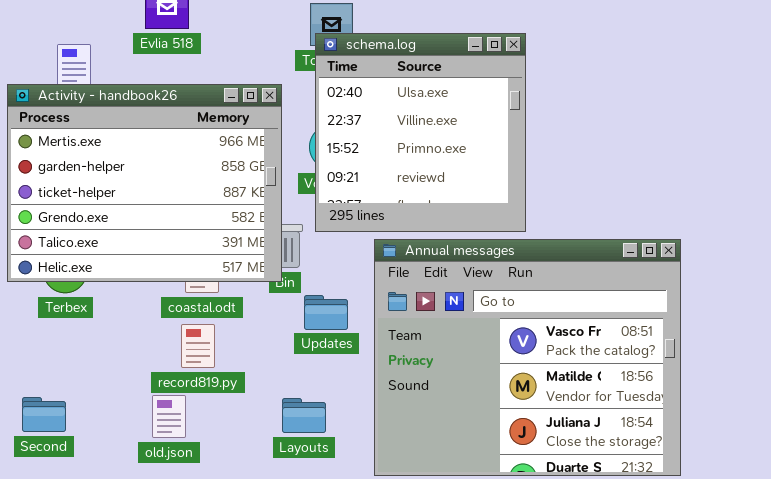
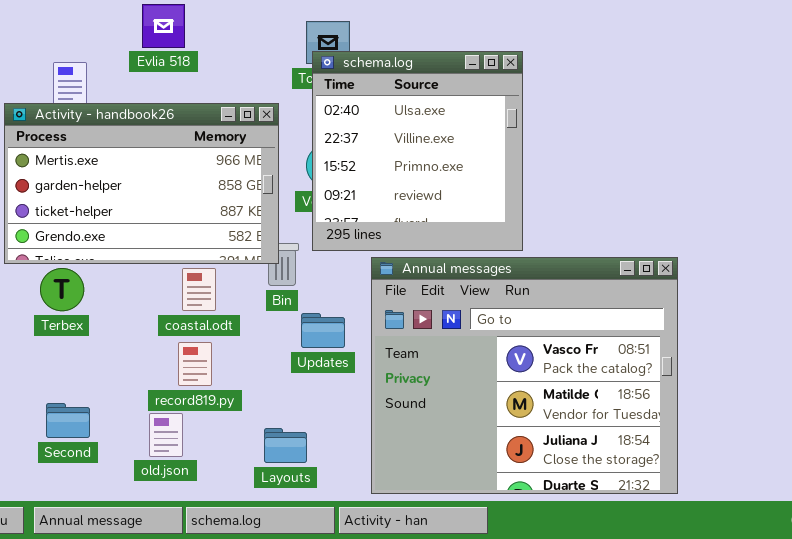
Activity - handbook26: [7,84,282,282] -> [4,103,279,264], resized
Second: [22,397,66,432] -> [46,403,90,438], moved
Layouts: [282,398,326,433] -> [264,428,307,463], moved

